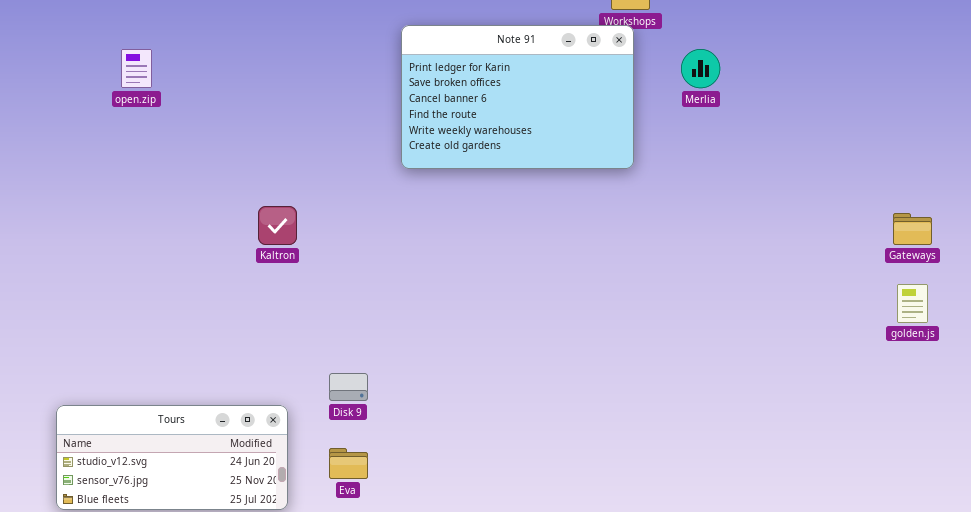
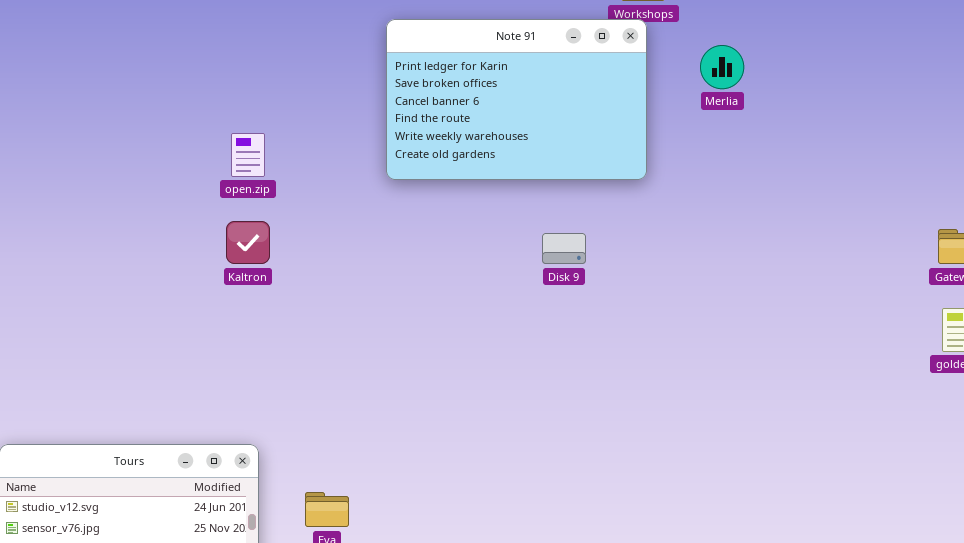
open.zip: [121,49,152,88] -> [231,133,265,177], moved
Disk 9: [329,373,368,401] -> [542,233,586,264], moved

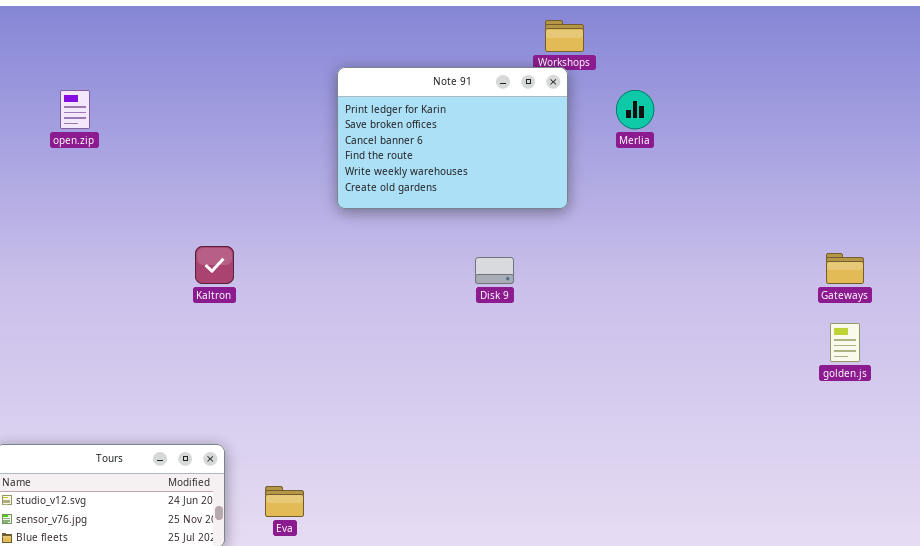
open.zip: [231,133,265,177] -> [60,90,90,129], moved

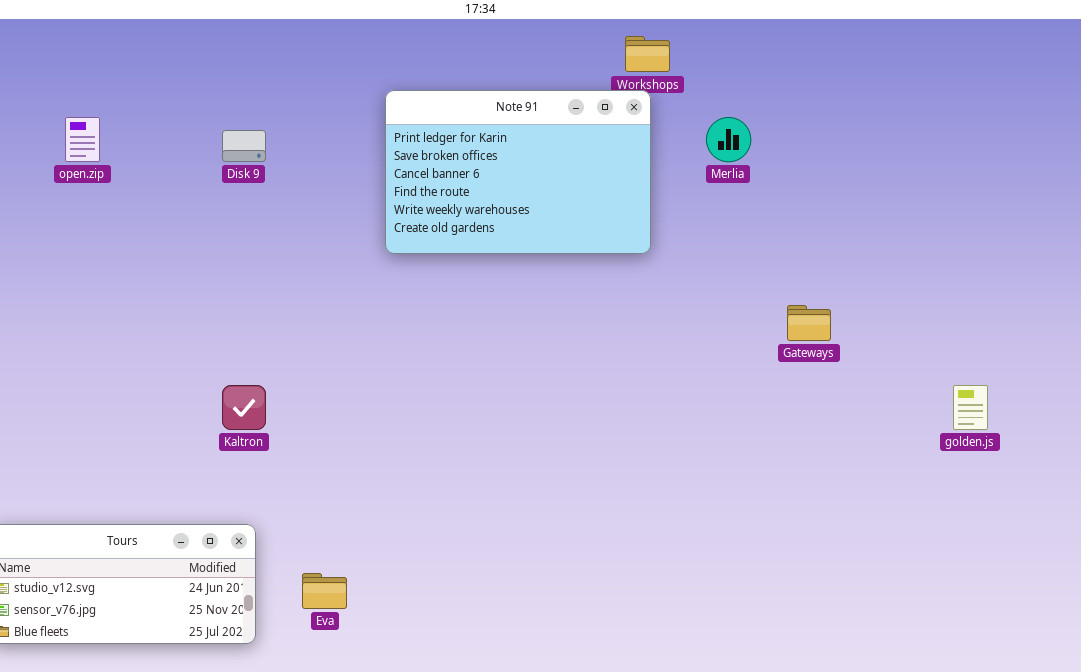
Kaltron: [195,246,234,284] -> [222,385,266,430], moved
Gateways: [826,253,864,284] -> [787,305,831,341], moved
Disk 9: [475,257,514,284] -> [222,130,266,162], moved

